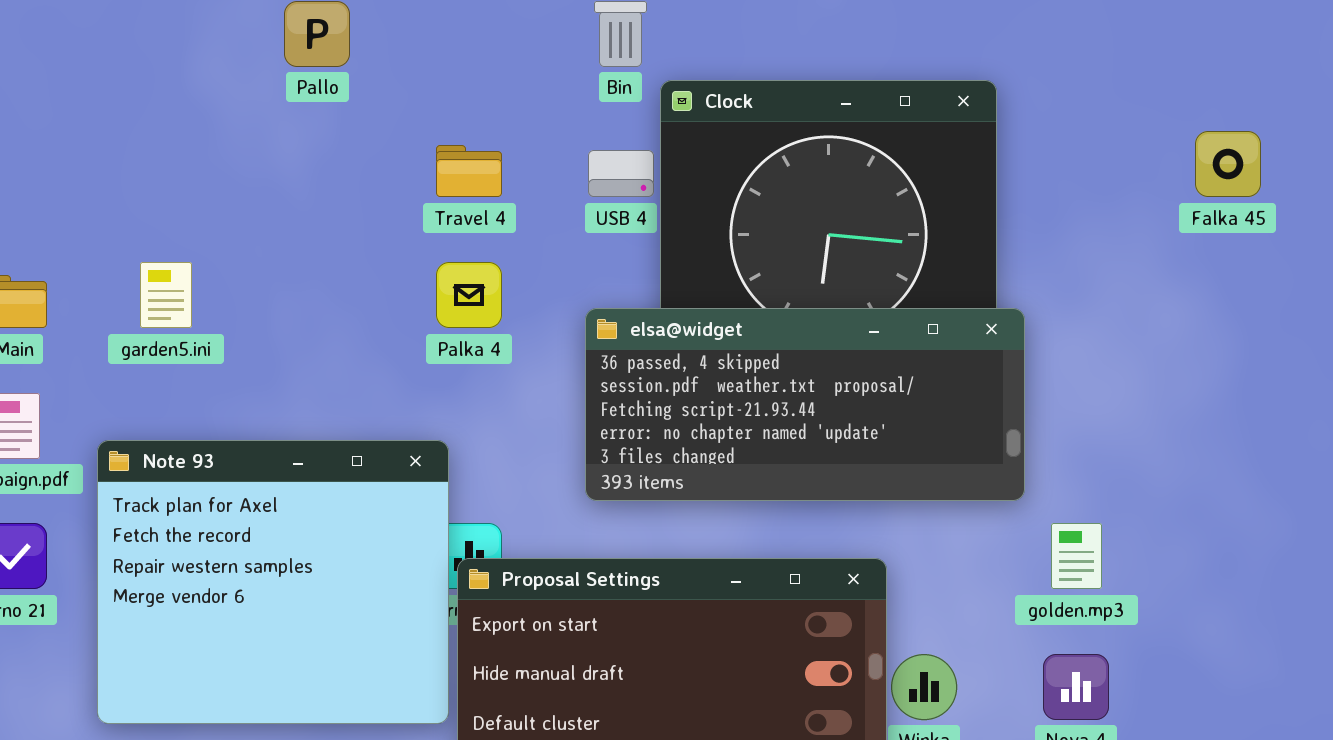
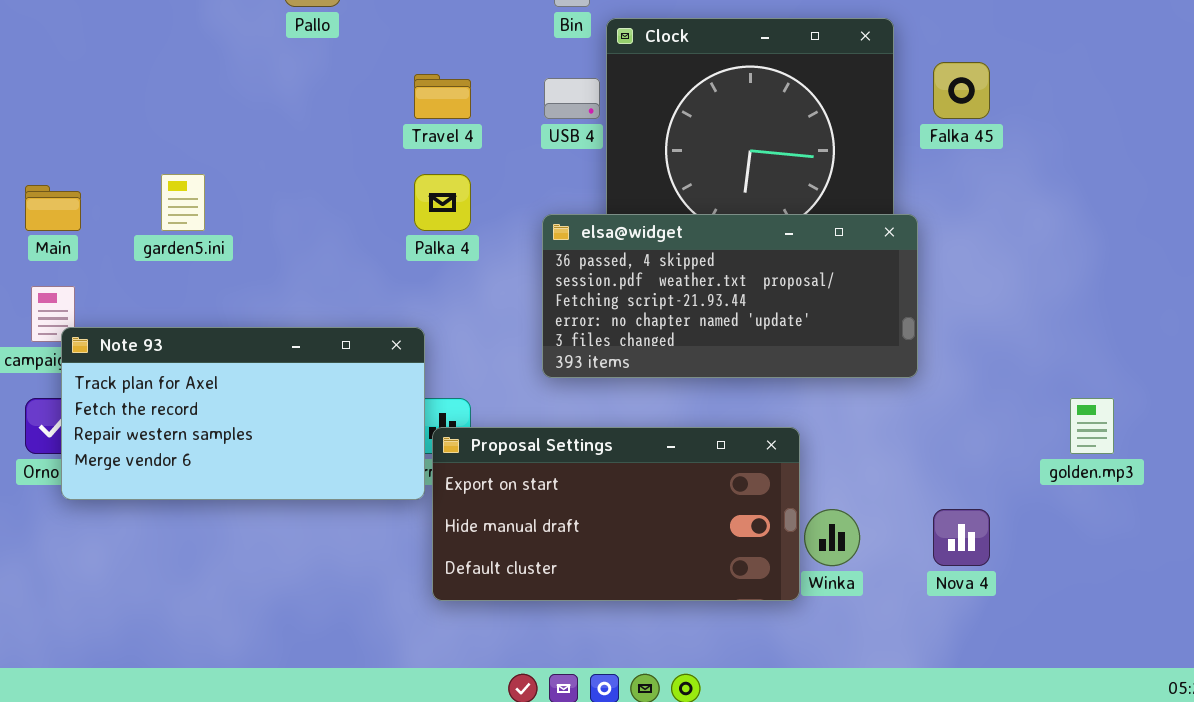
Falka 45: [1195,131,1261,197] -> [933,62,990,119], moved
Note 93: [97,440,449,724] -> [61,327,425,500], resized
golden.mp3: [1051,523,1102,589] -> [1070,398,1114,454], moved

